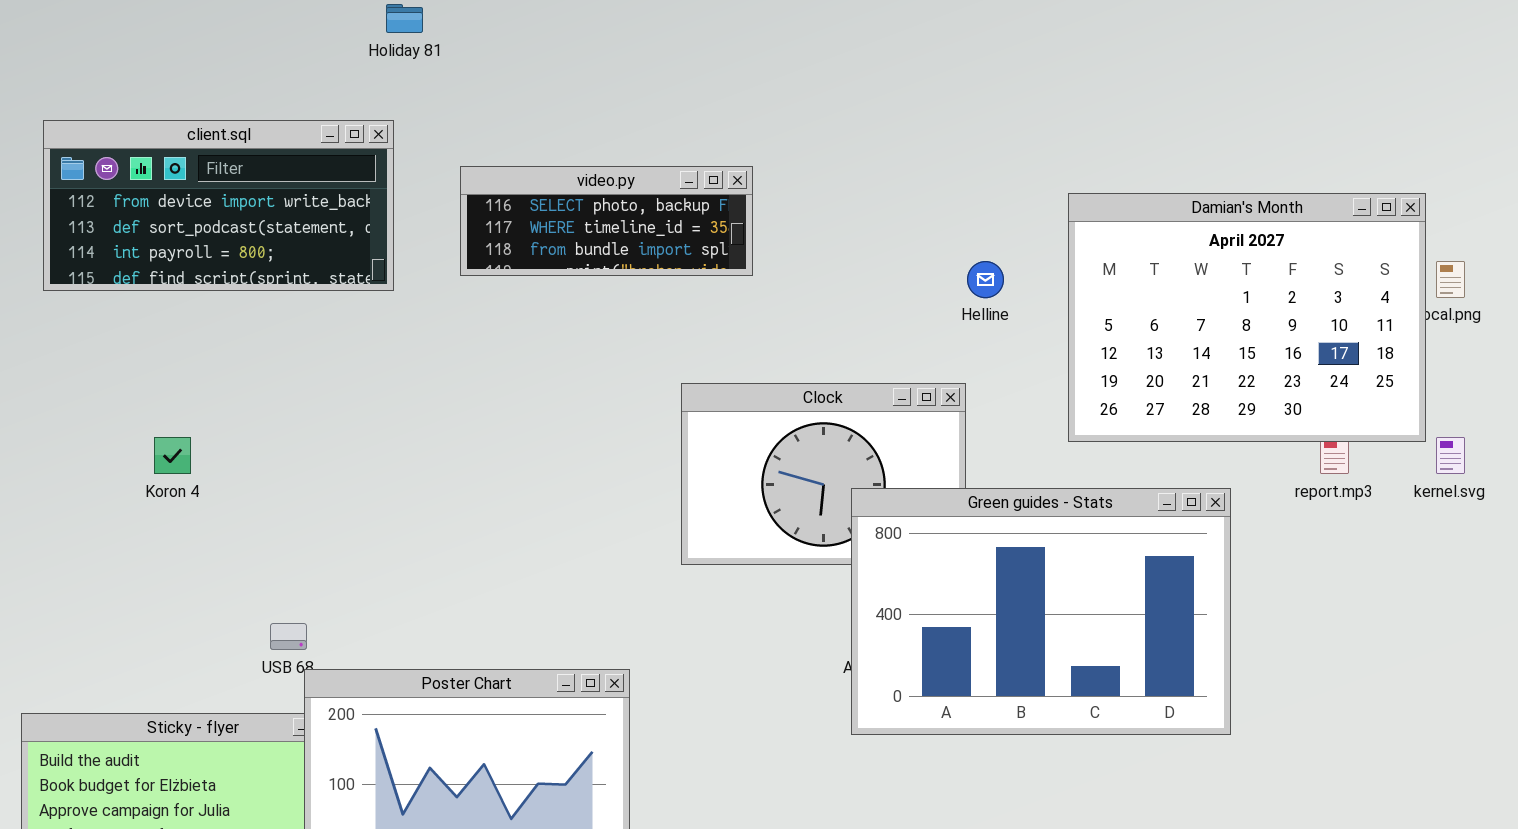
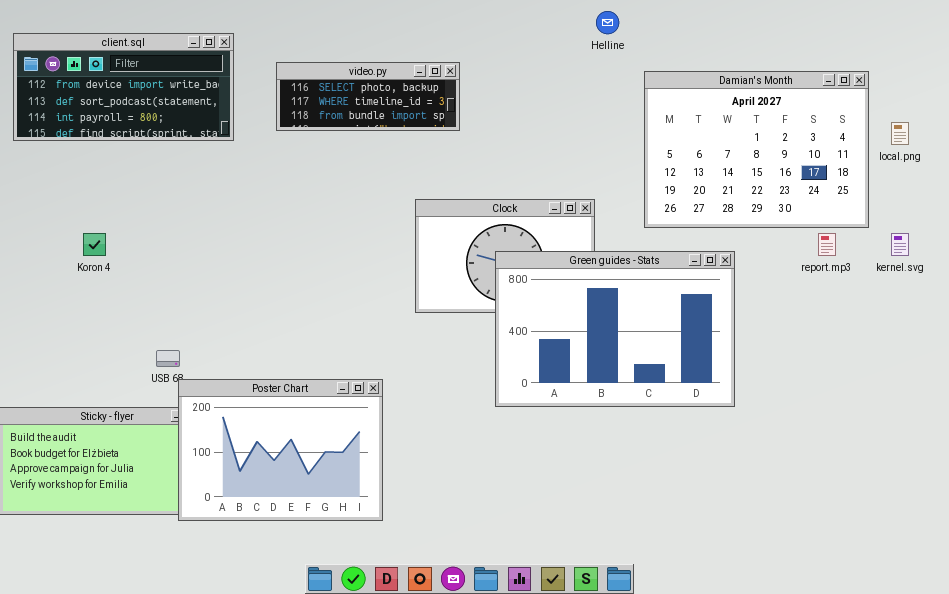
Damian's Month: [1068,193,1426,442] -> [644,71,869,228], moved
Helline: [967,261,1004,298] -> [596,11,619,34], moved
Green guides - Stats: [851,488,1231,735] -> [495,251,735,407], moved

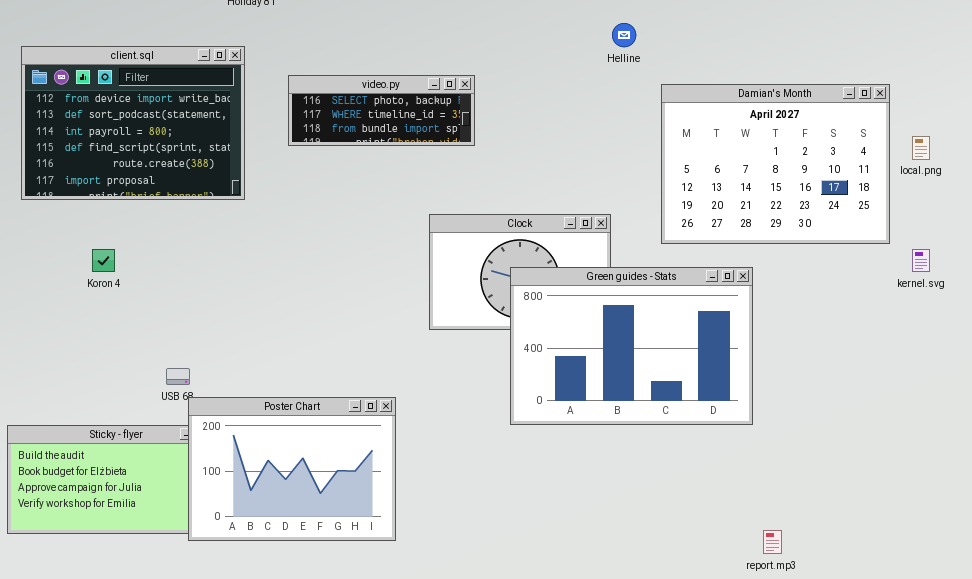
client.sql: [13,33,234,141] -> [21,46,245,200], resized
report.mp3: [818,233,836,256] -> [763,530,782,554], moved

